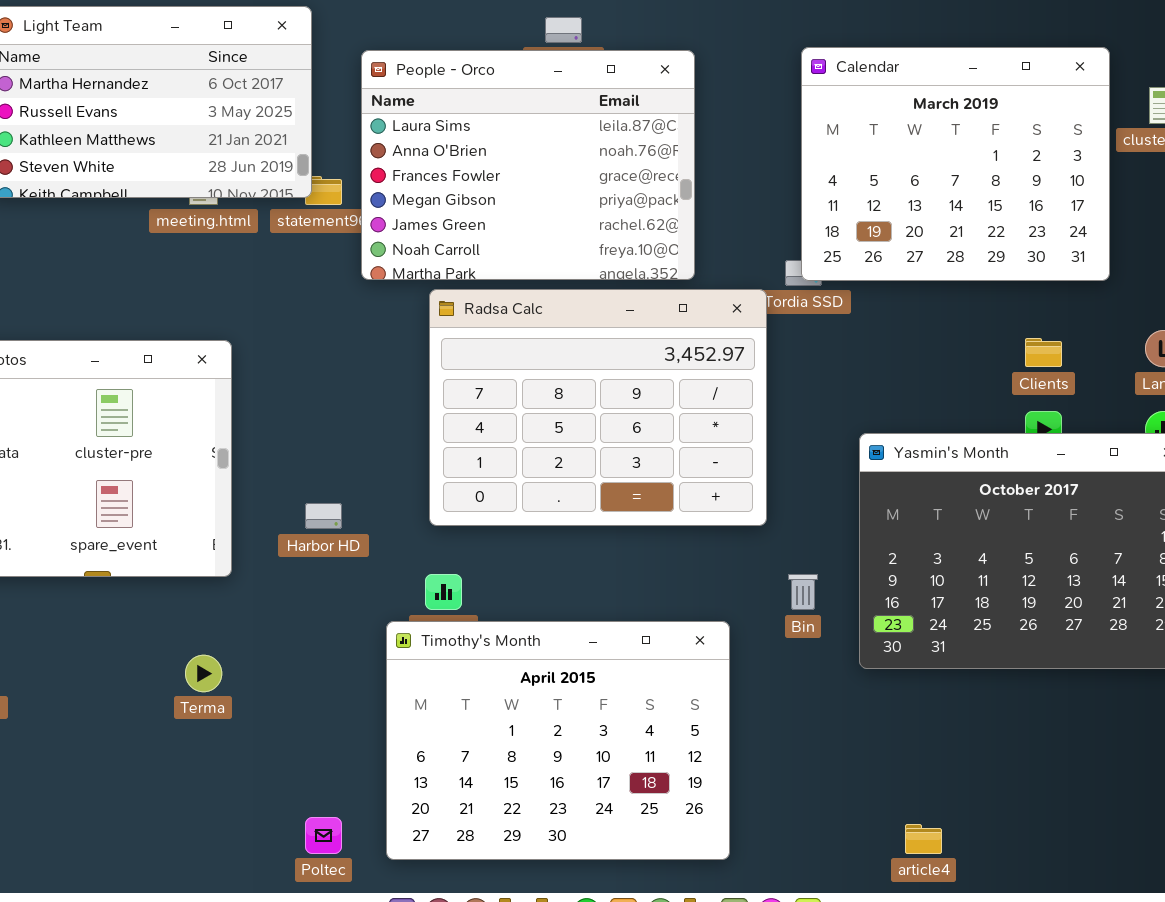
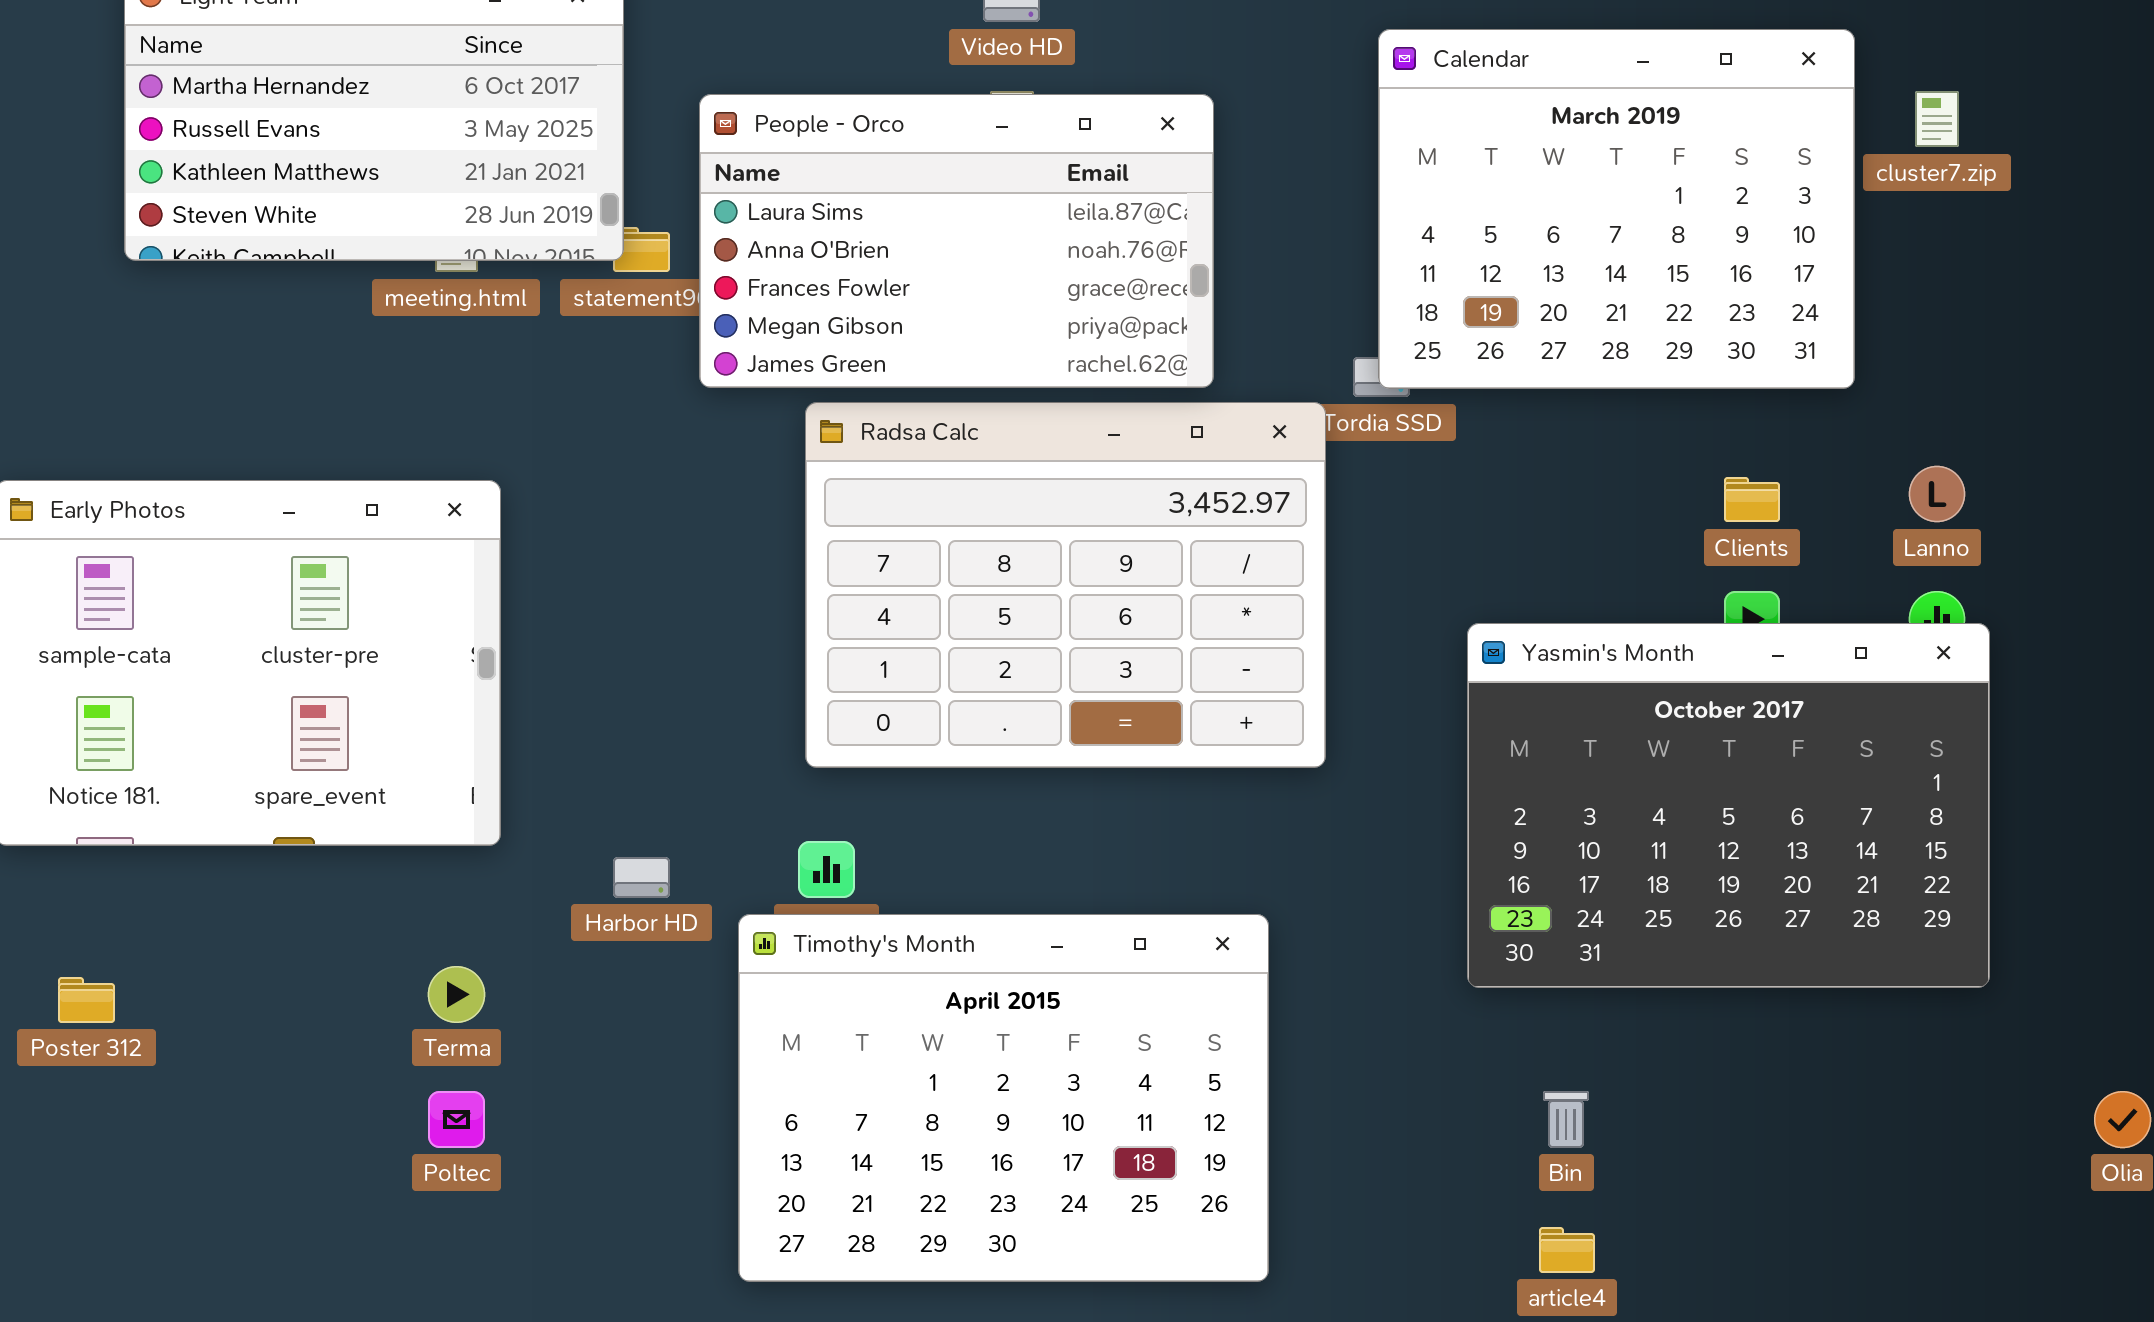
People - Orco: [361,50,695,280] -> [699,94,1214,388], resized
Harbor HD: [305,503,342,529] -> [613,857,670,898], moved
Bin: [788,574,818,610] -> [1543,1091,1589,1148], moved
Poltec: [305,817,342,854] -> [428,1091,485,1148], moved

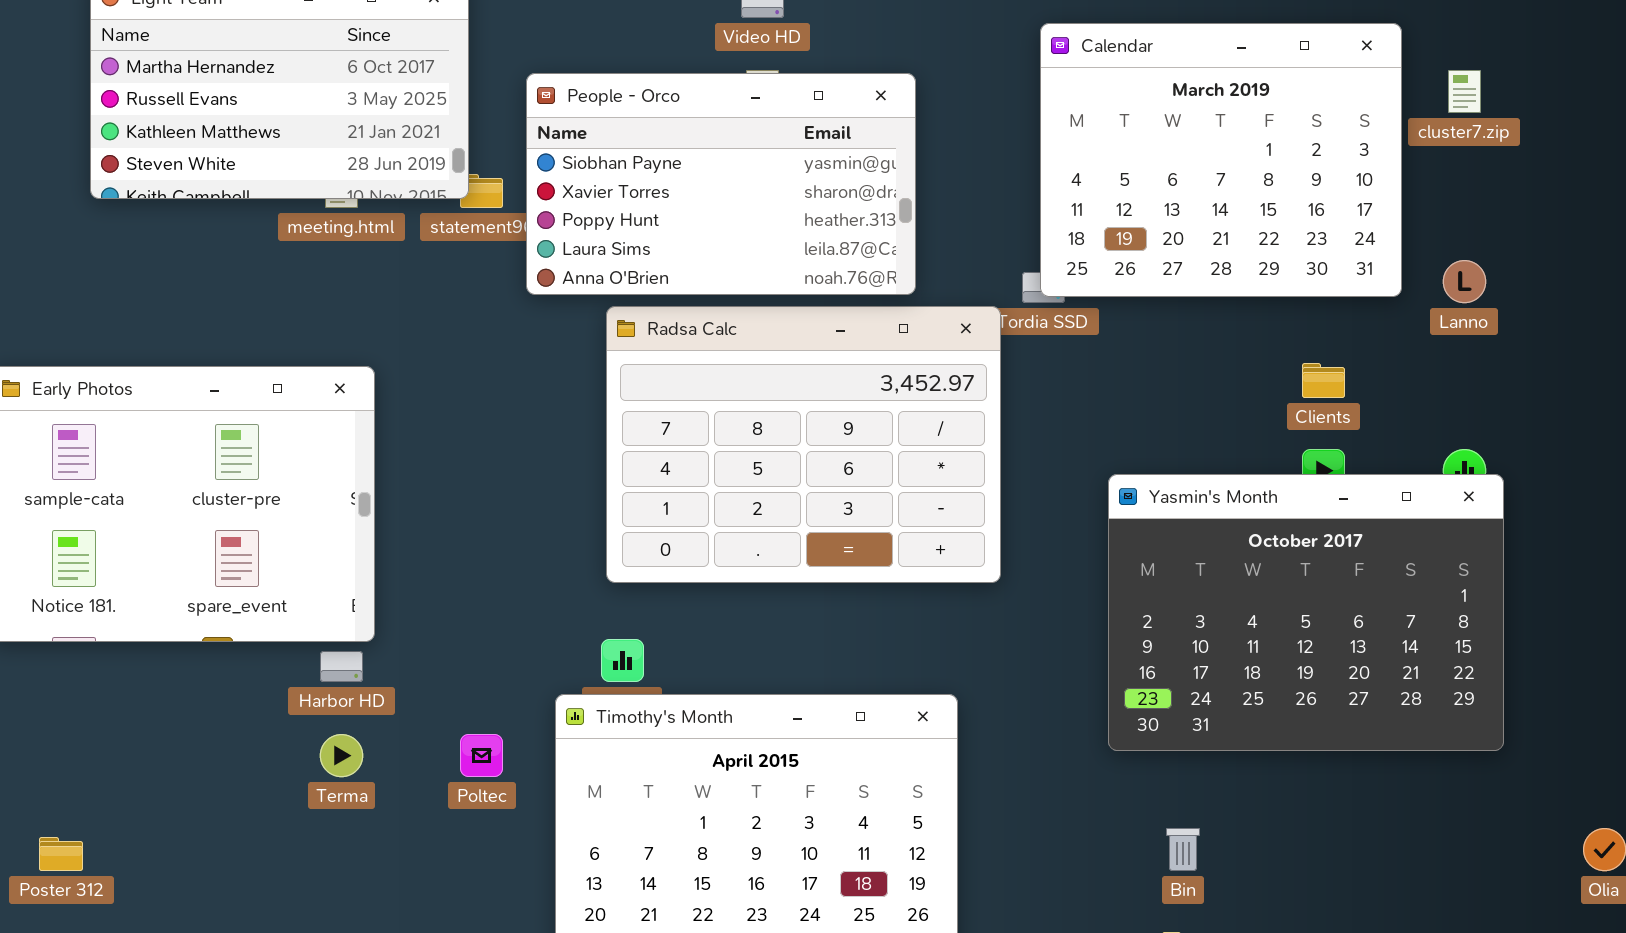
People - Orco: [699,94,1214,388] -> [526,73,916,295], scrolled up 3 rows
Lanno: [1909,466,1965,522] -> [1443,260,1486,303], moved
Harbor HD: [613,857,670,898] -> [320,651,363,682], moved
Poster 312: [58,977,115,1023] -> [39,837,83,871], moved
Poltec: [428,1091,485,1148] -> [460,734,503,777], moved

